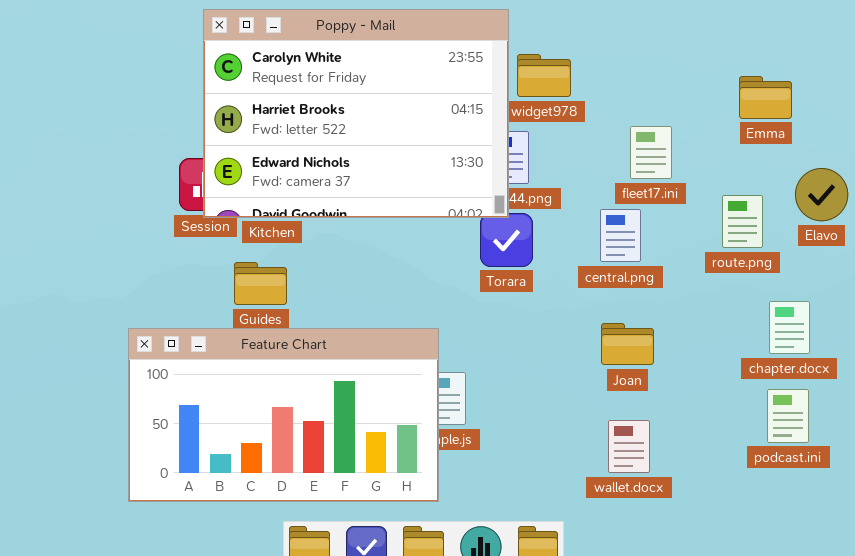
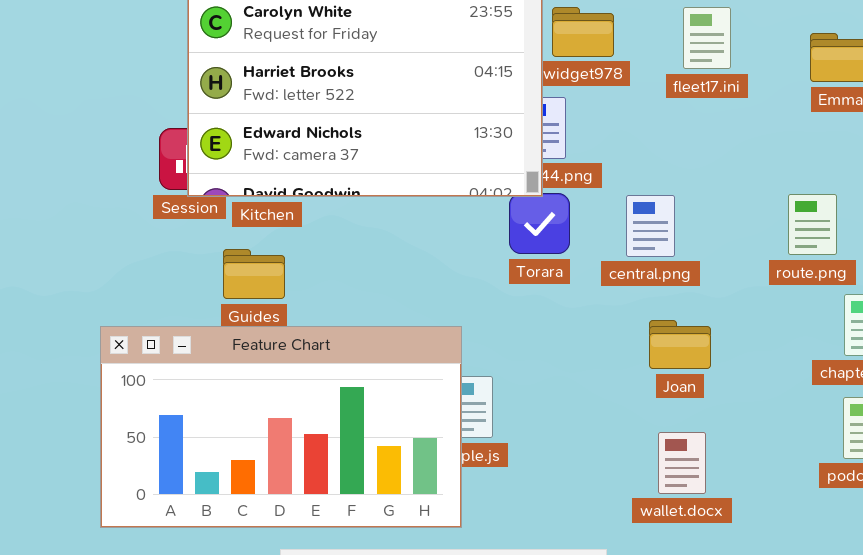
fleet17.ini: [630,126,672,179] -> [683,7,731,69], moved
route.png: [722,195,763,248] -> [788,194,837,255], moved
central.png: [600,209,641,262] -> [626,195,675,257], moved

